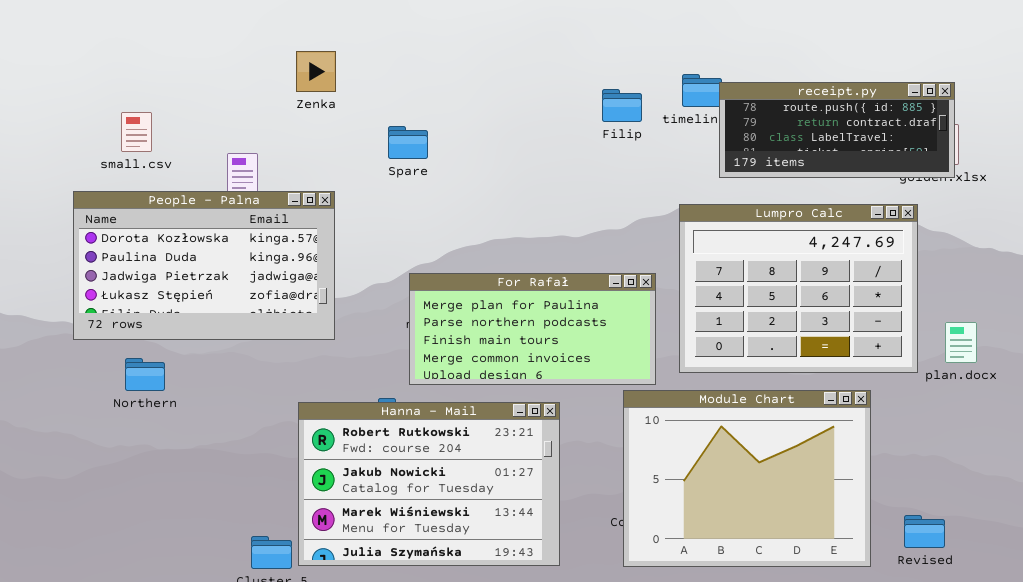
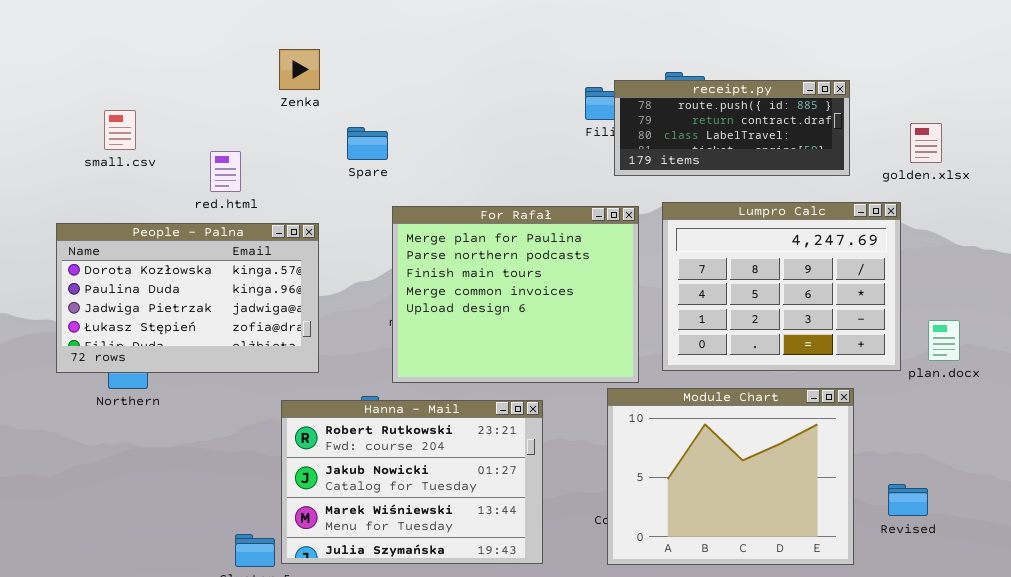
receipt.py: [719,82,955,178] -> [614,80,850,176], moved
Spare: [388,126,428,159] -> [347,127,388,160], moved
People - Palna: [73,191,335,340] -> [56,223,319,373], moved
For Rafał: [409,273,656,385] -> [392,206,639,383], resized
Revised: [904,515,945,548] -> [888,484,928,516], moved

